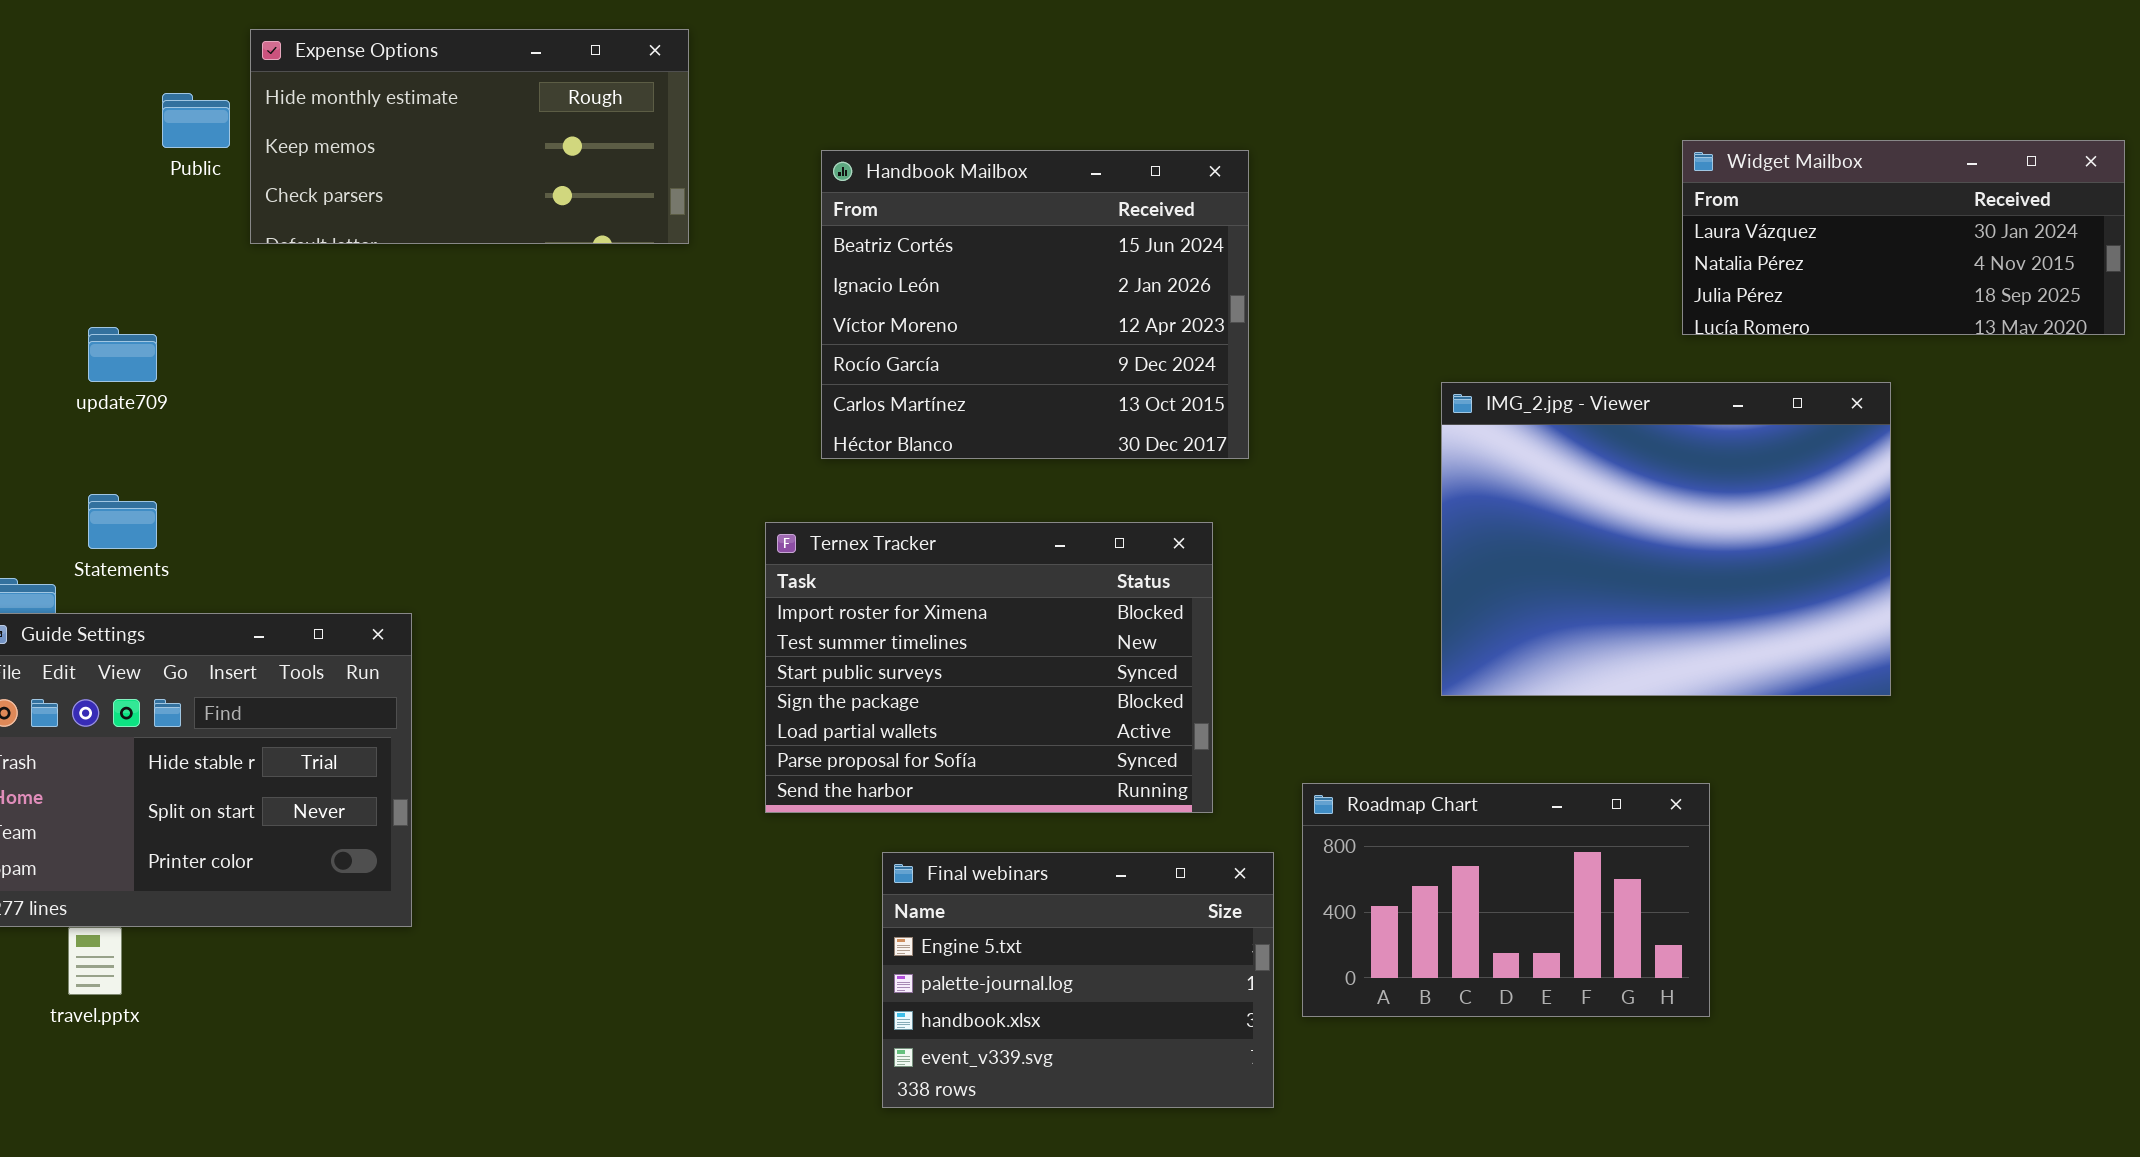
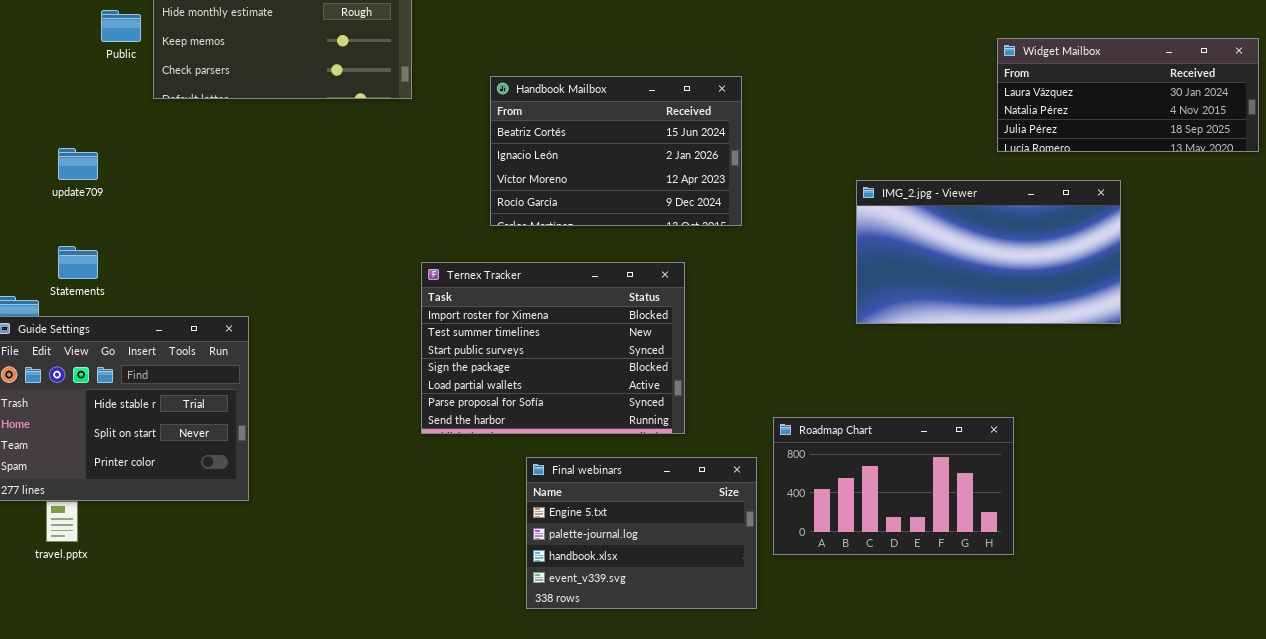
Handbook Mailbox: [821,150,1249,459] -> [490,76,742,226], resized
IMG_2.jpg - Viewer: [1441,382,1891,696] -> [856,180,1121,324], resized
Ternex Tracker: [765,522,1213,813] -> [421,262,685,434], moved

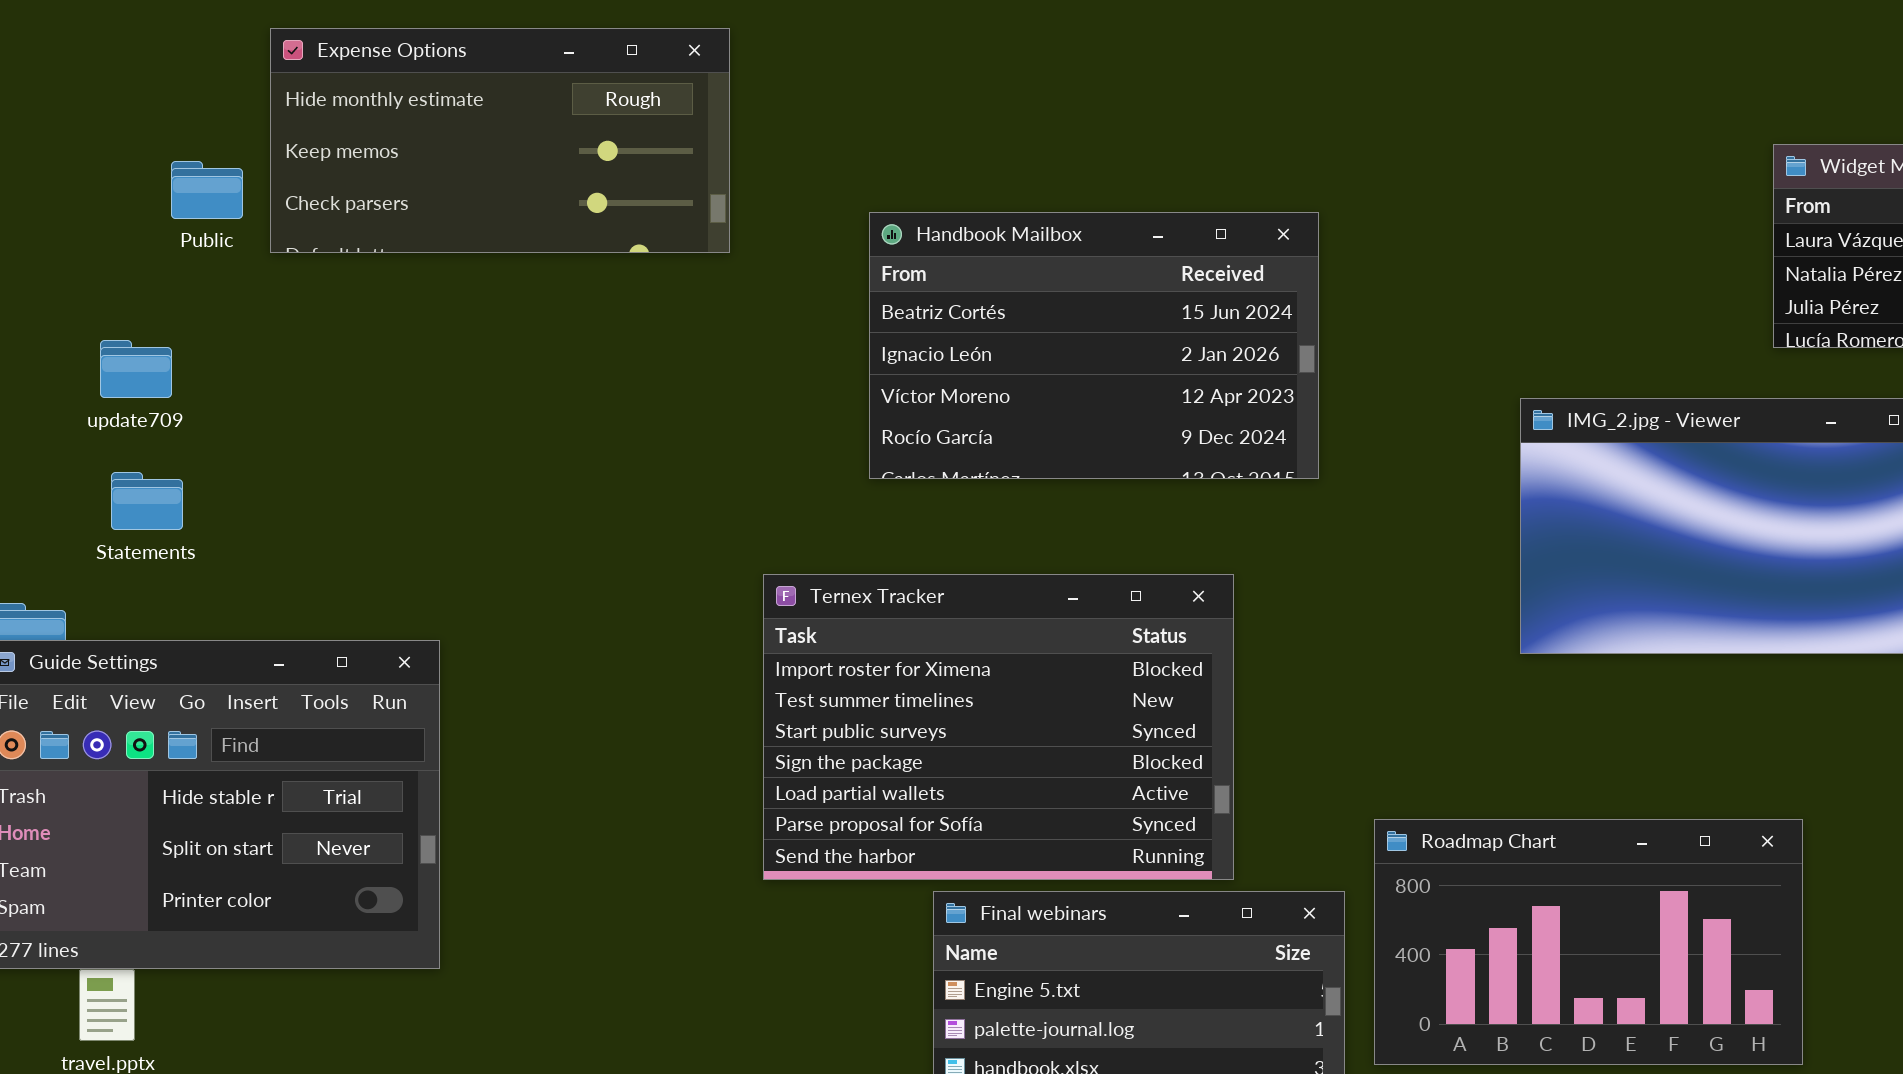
Public: [101,10,141,42] -> [171,161,243,219], moved
Statements: [58,246,98,279] -> [111,472,183,530], moved
Ternex Tracker: [421,262,685,434] -> [763,574,1234,880], moved

